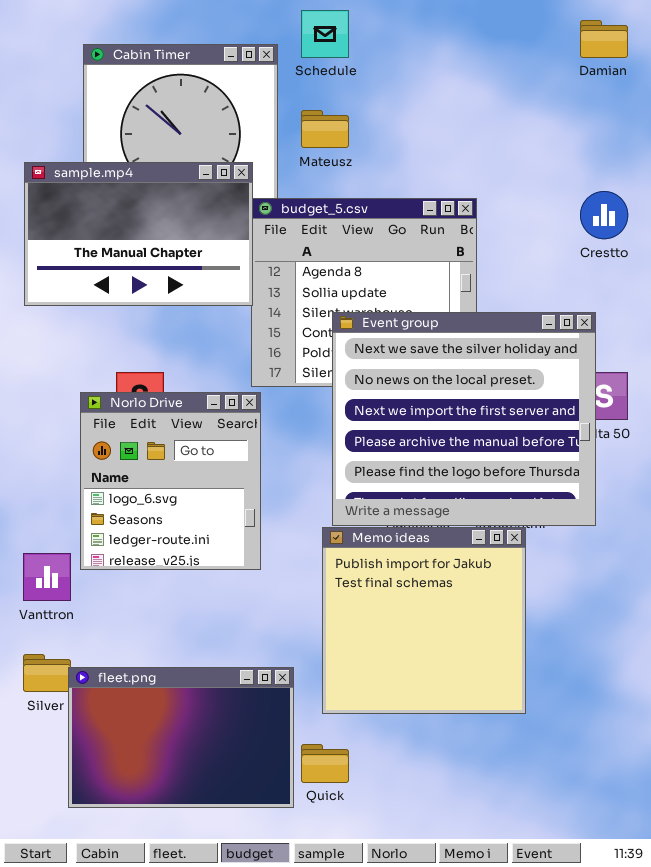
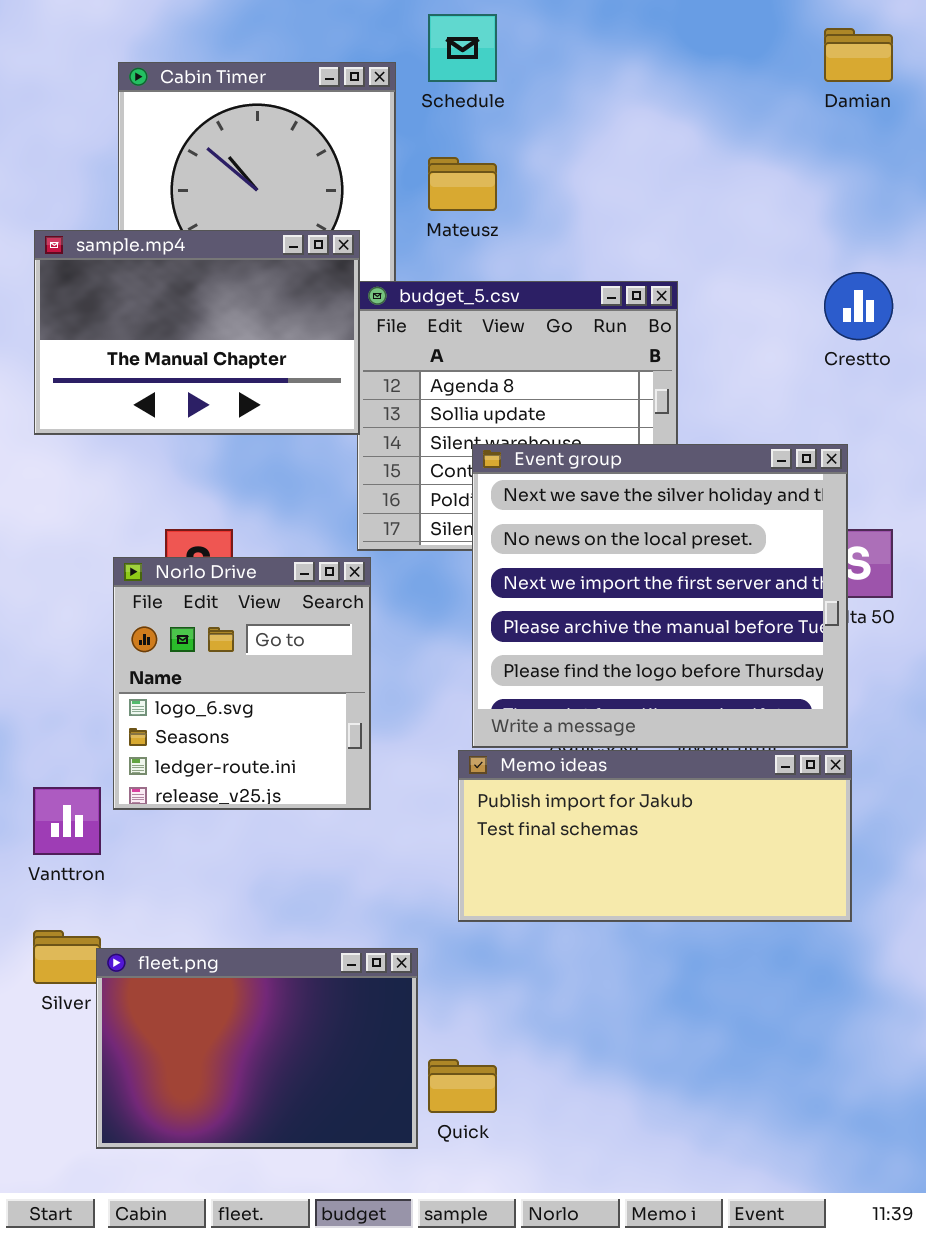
Memo ideas: [322,527,526,714] -> [458,750,852,922], resized

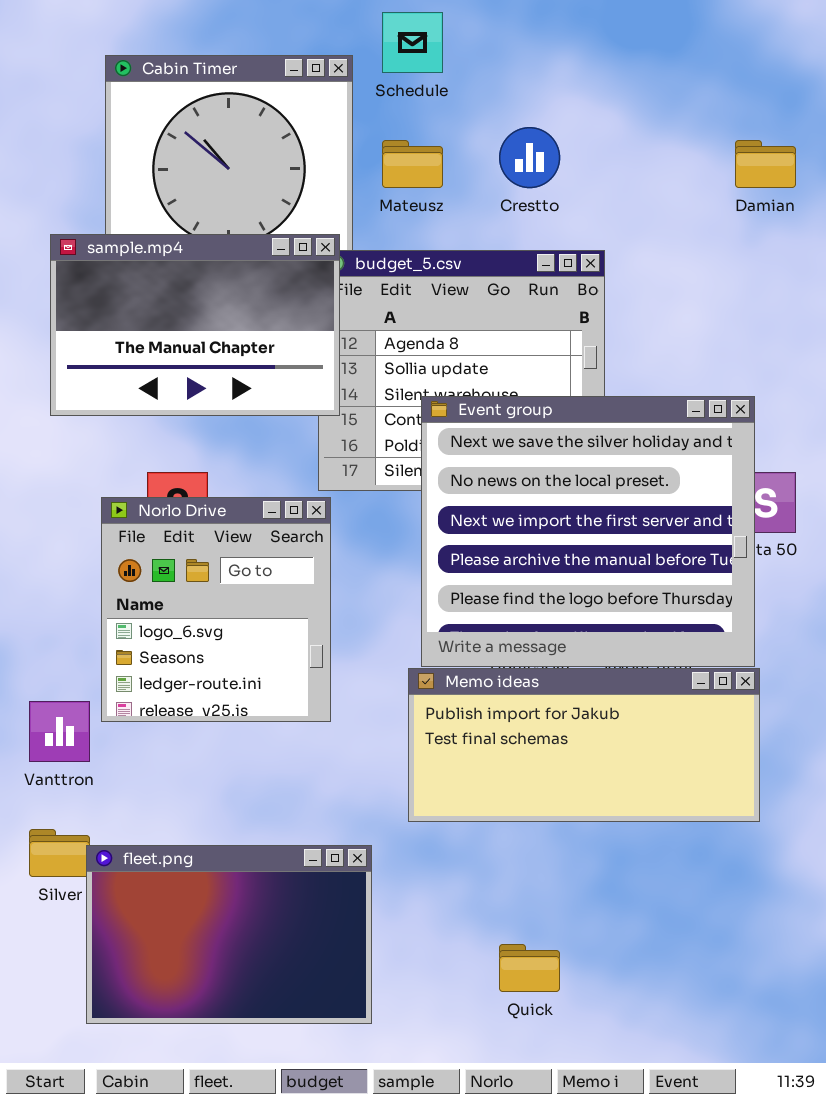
Damian: [824,28,893,82] -> [735,140,796,188], moved
sample.mp4: [34,230,360,435] -> [50,234,340,416], moved
Crestto: [824,272,893,340] -> [499,127,560,188], moved
Quick: [428,1059,497,1113] -> [499,944,560,992], moved

